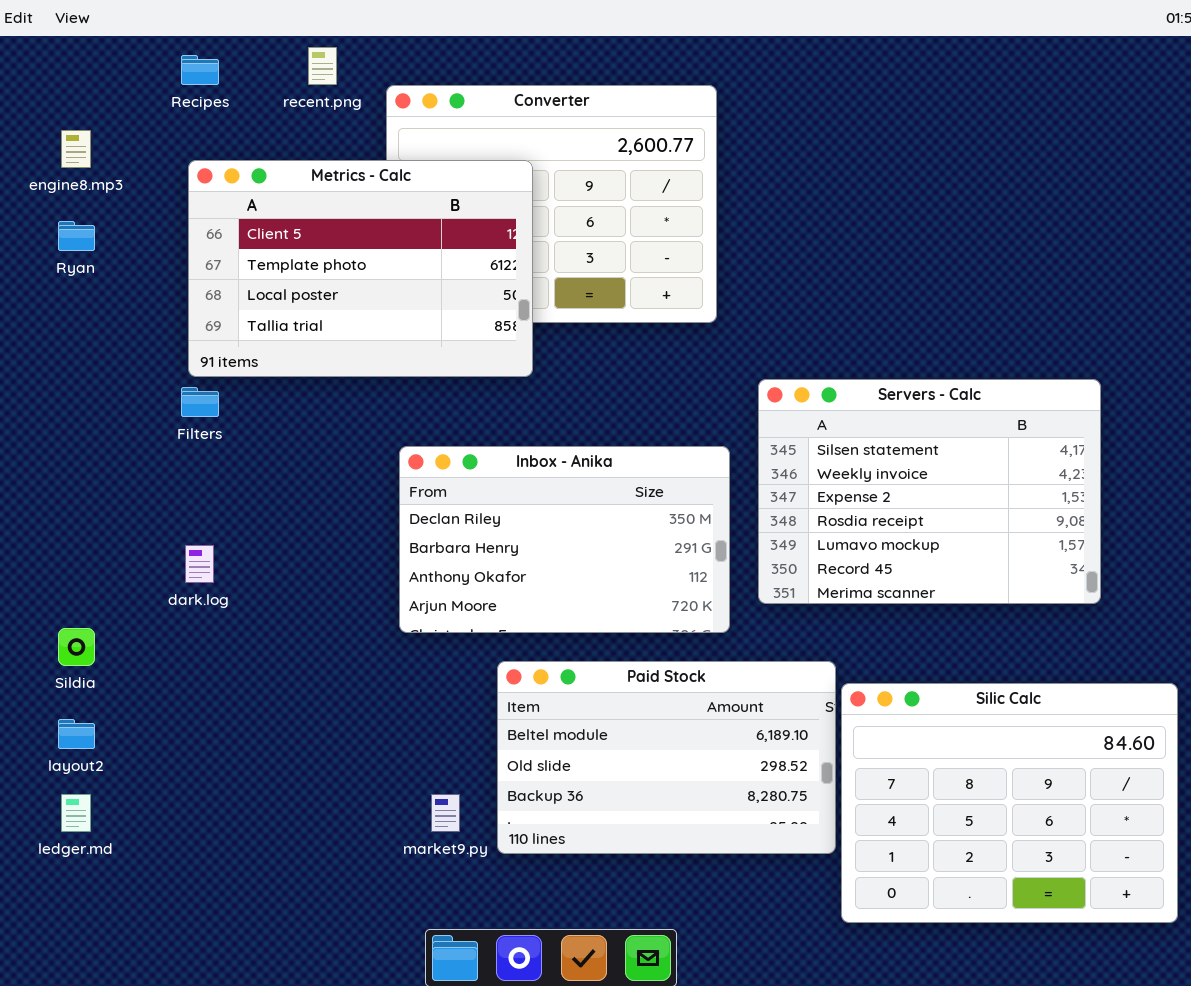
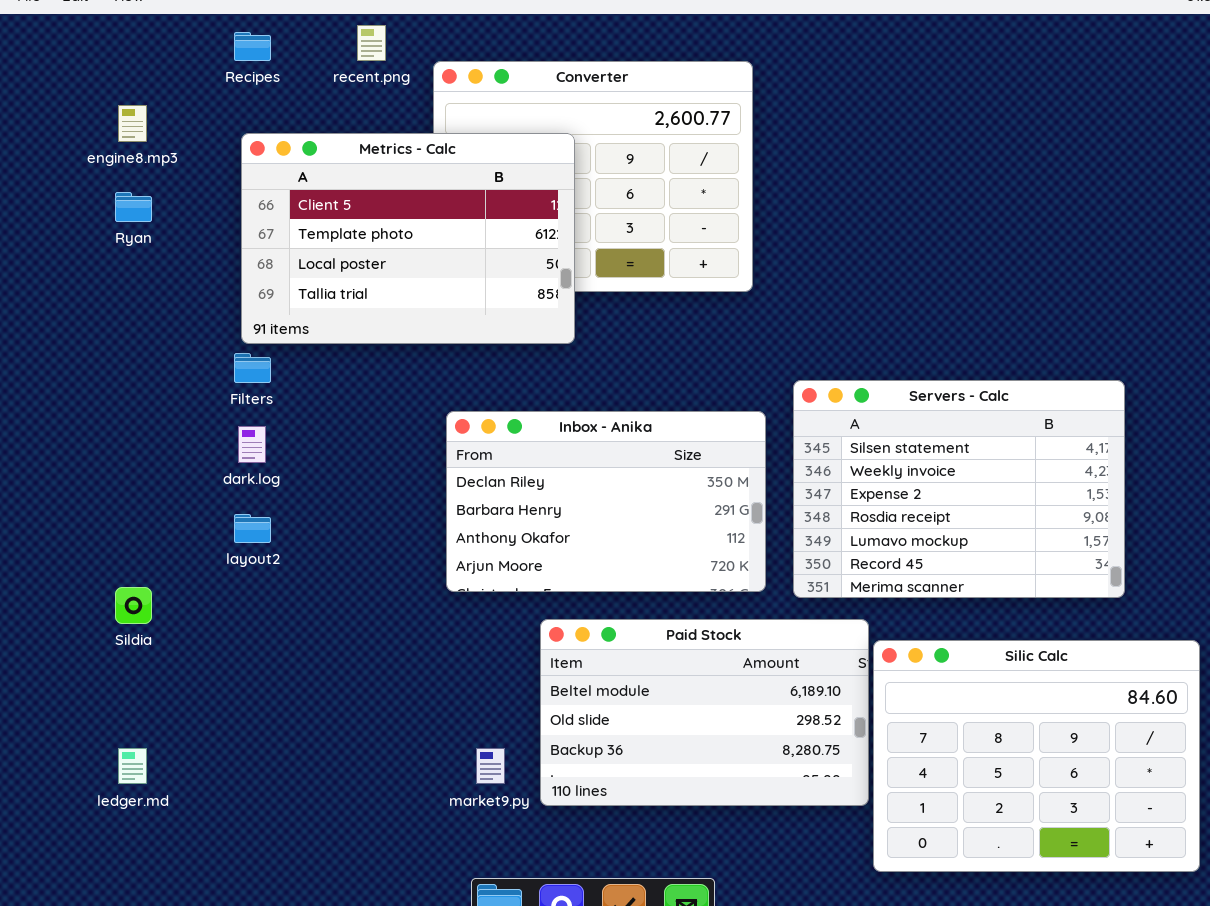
Servers - Calc: [758,379,1101,604] -> [793,380,1125,598], moved
dark.log: [185,545,214,583] -> [238,426,266,463], moved
layout2: [58,719,95,749] -> [234,514,271,543], moved

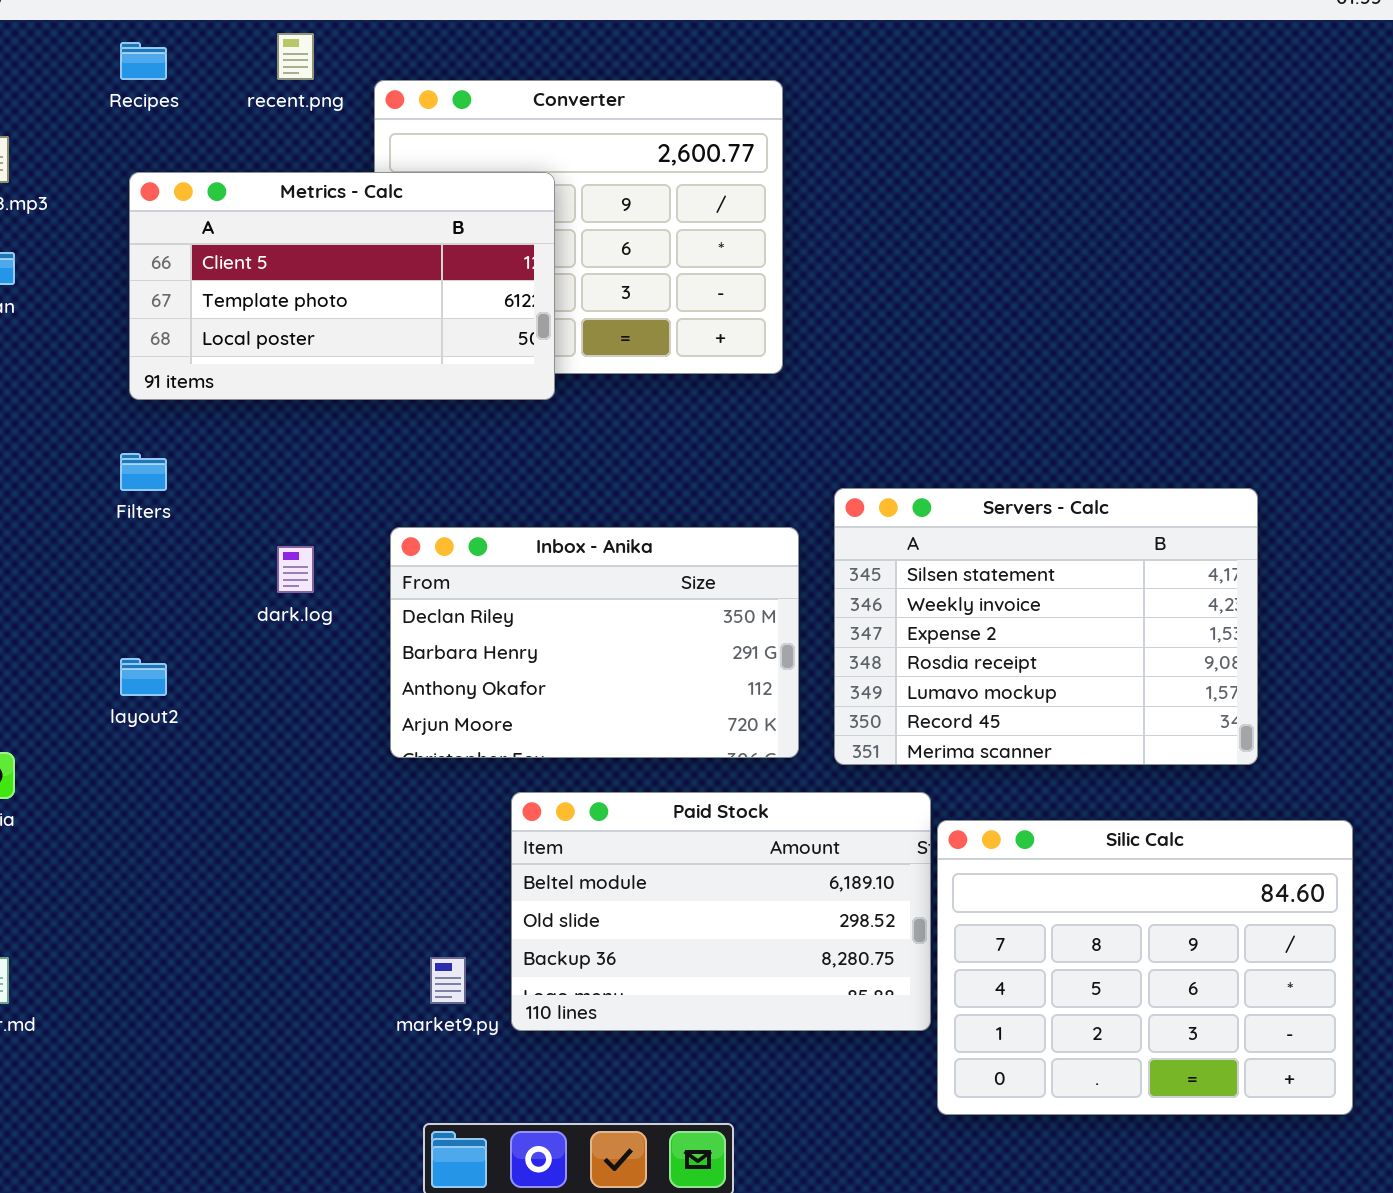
Metrics - Calc: [241,133,575,344] -> [129,172,555,400], resized
dark.log: [238,426,266,463] -> [277,546,314,593], moved

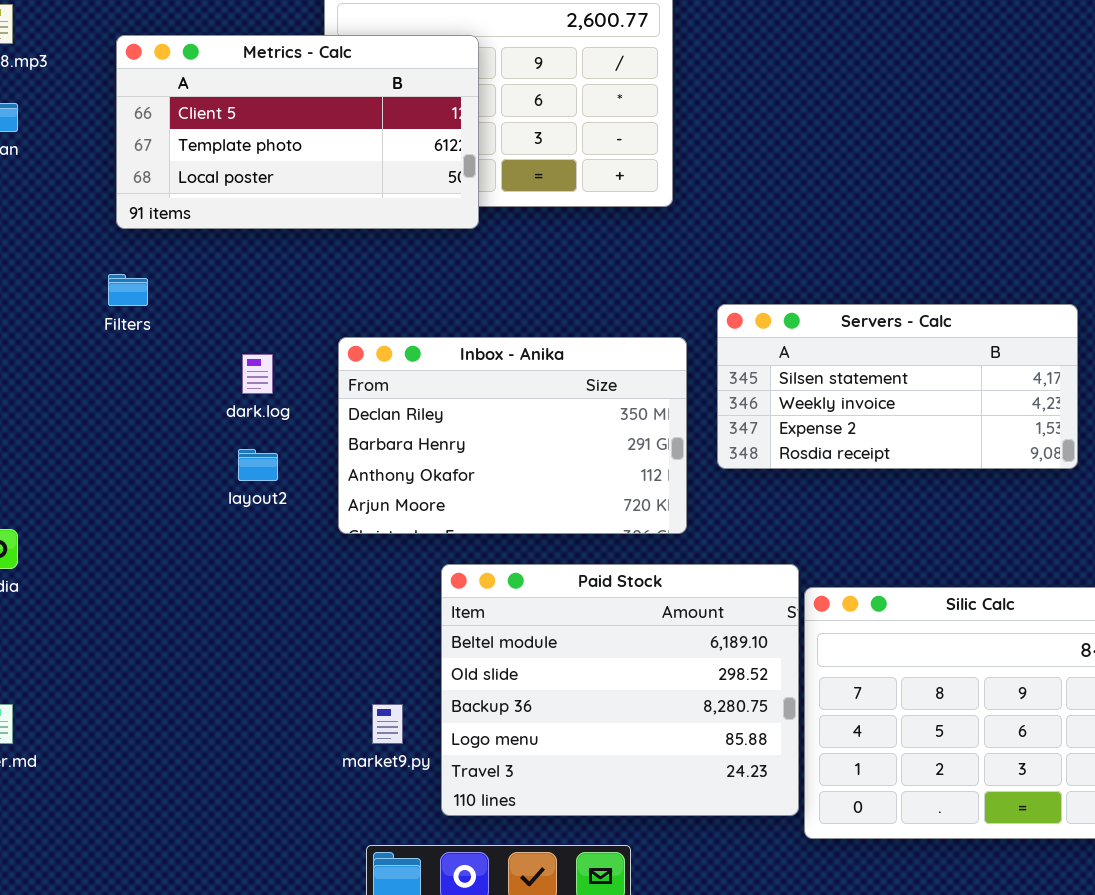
Servers - Calc: [834,488,1258,765] -> [717,304,1078,469], resized
layout2: [120,658,167,696] -> [238,449,278,481], moved
Paid Stock: [511,792,931,1031] -> [441,564,799,816], resized

